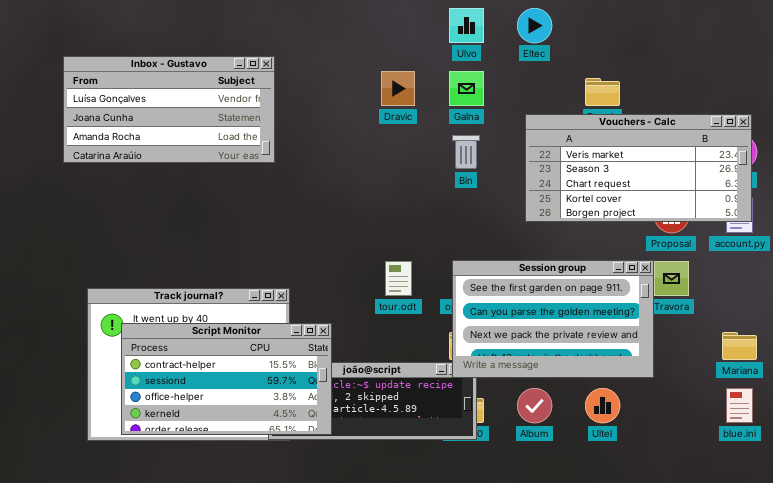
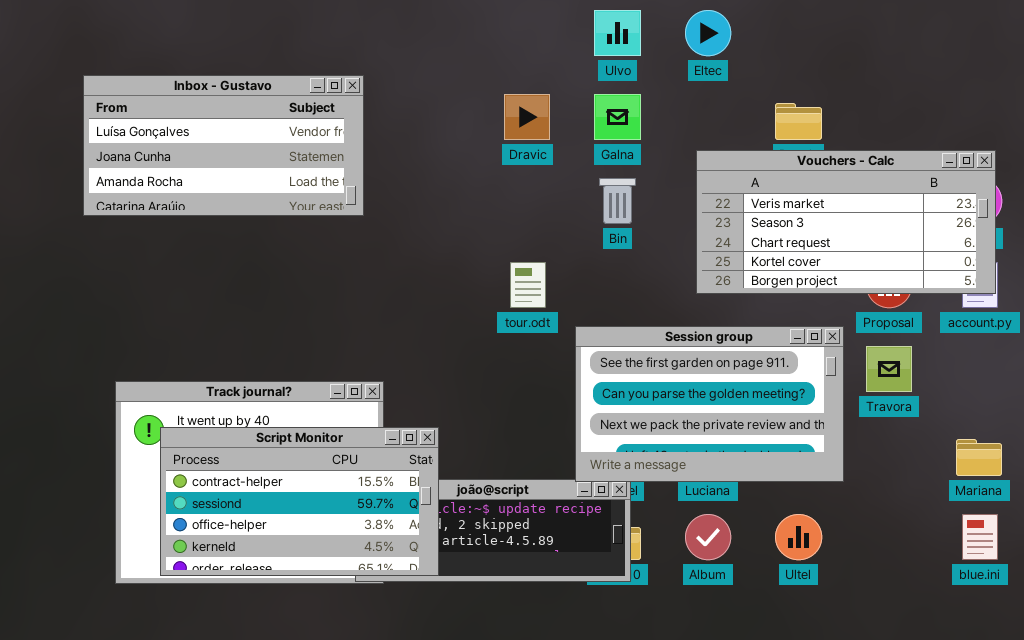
Session group: [452,260,654,378] -> [575,326,844,482], moved
tour.odt: [385,261,412,296] -> [510,262,546,308], moved

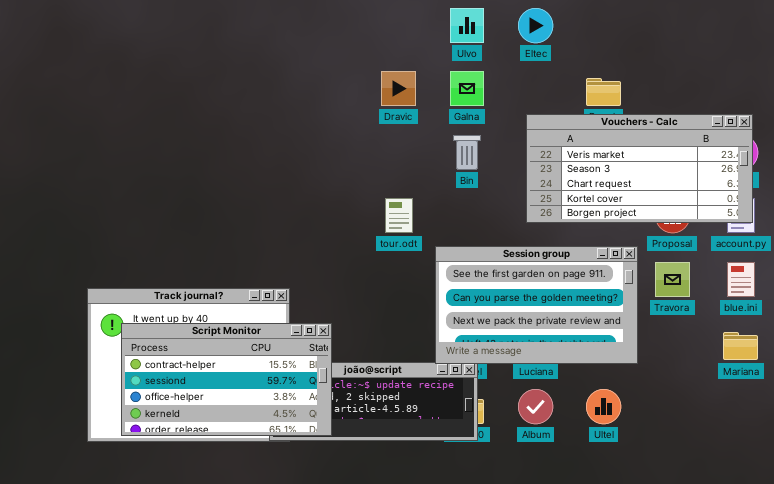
Inbox - Gustavo: [83,75,364,216] -> none, closed
blue.ini: [962,514,998,560] -> [727,262,755,297], moved

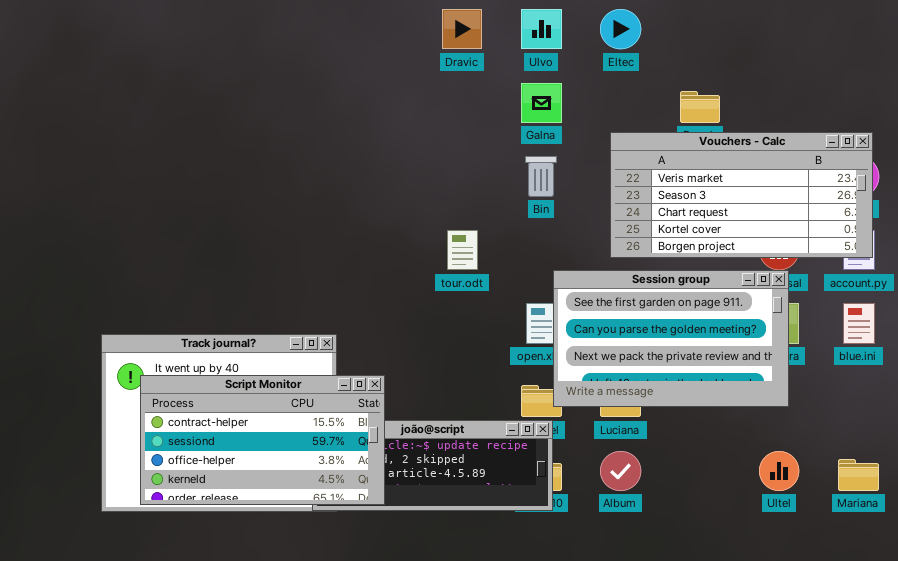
Dravic: [381,71,416,106] -> [442,9,482,49], moved
Session group: [435,246,638,364] -> [553,270,789,407], moved
Mariana: [723,332,758,360] -> [838,459,879,491], moved
Ultel: [586,389,621,424] -> [759,451,799,491], moved

